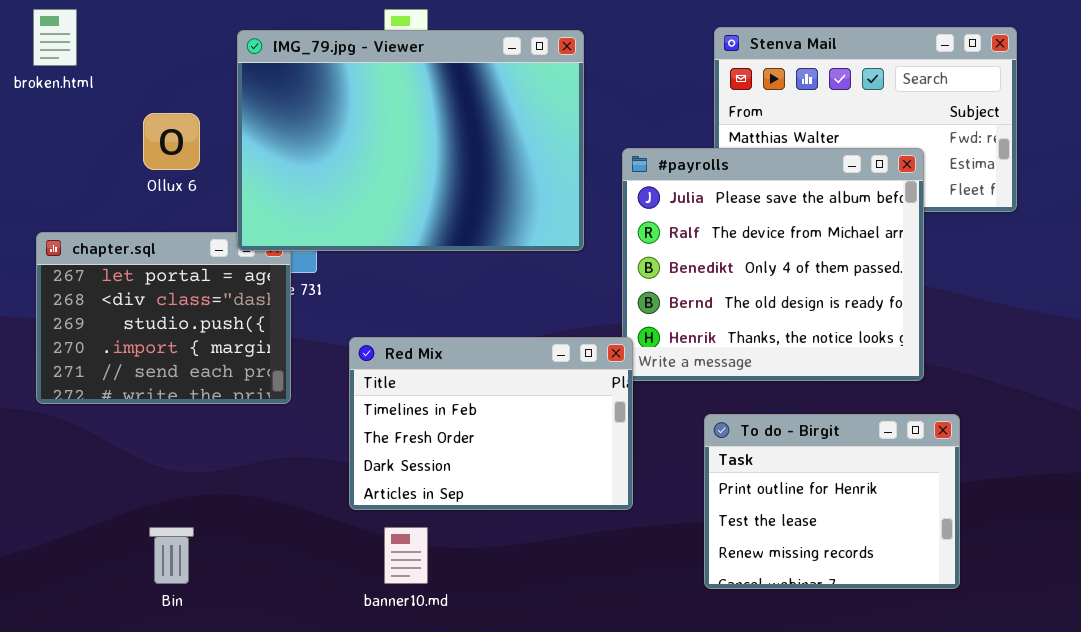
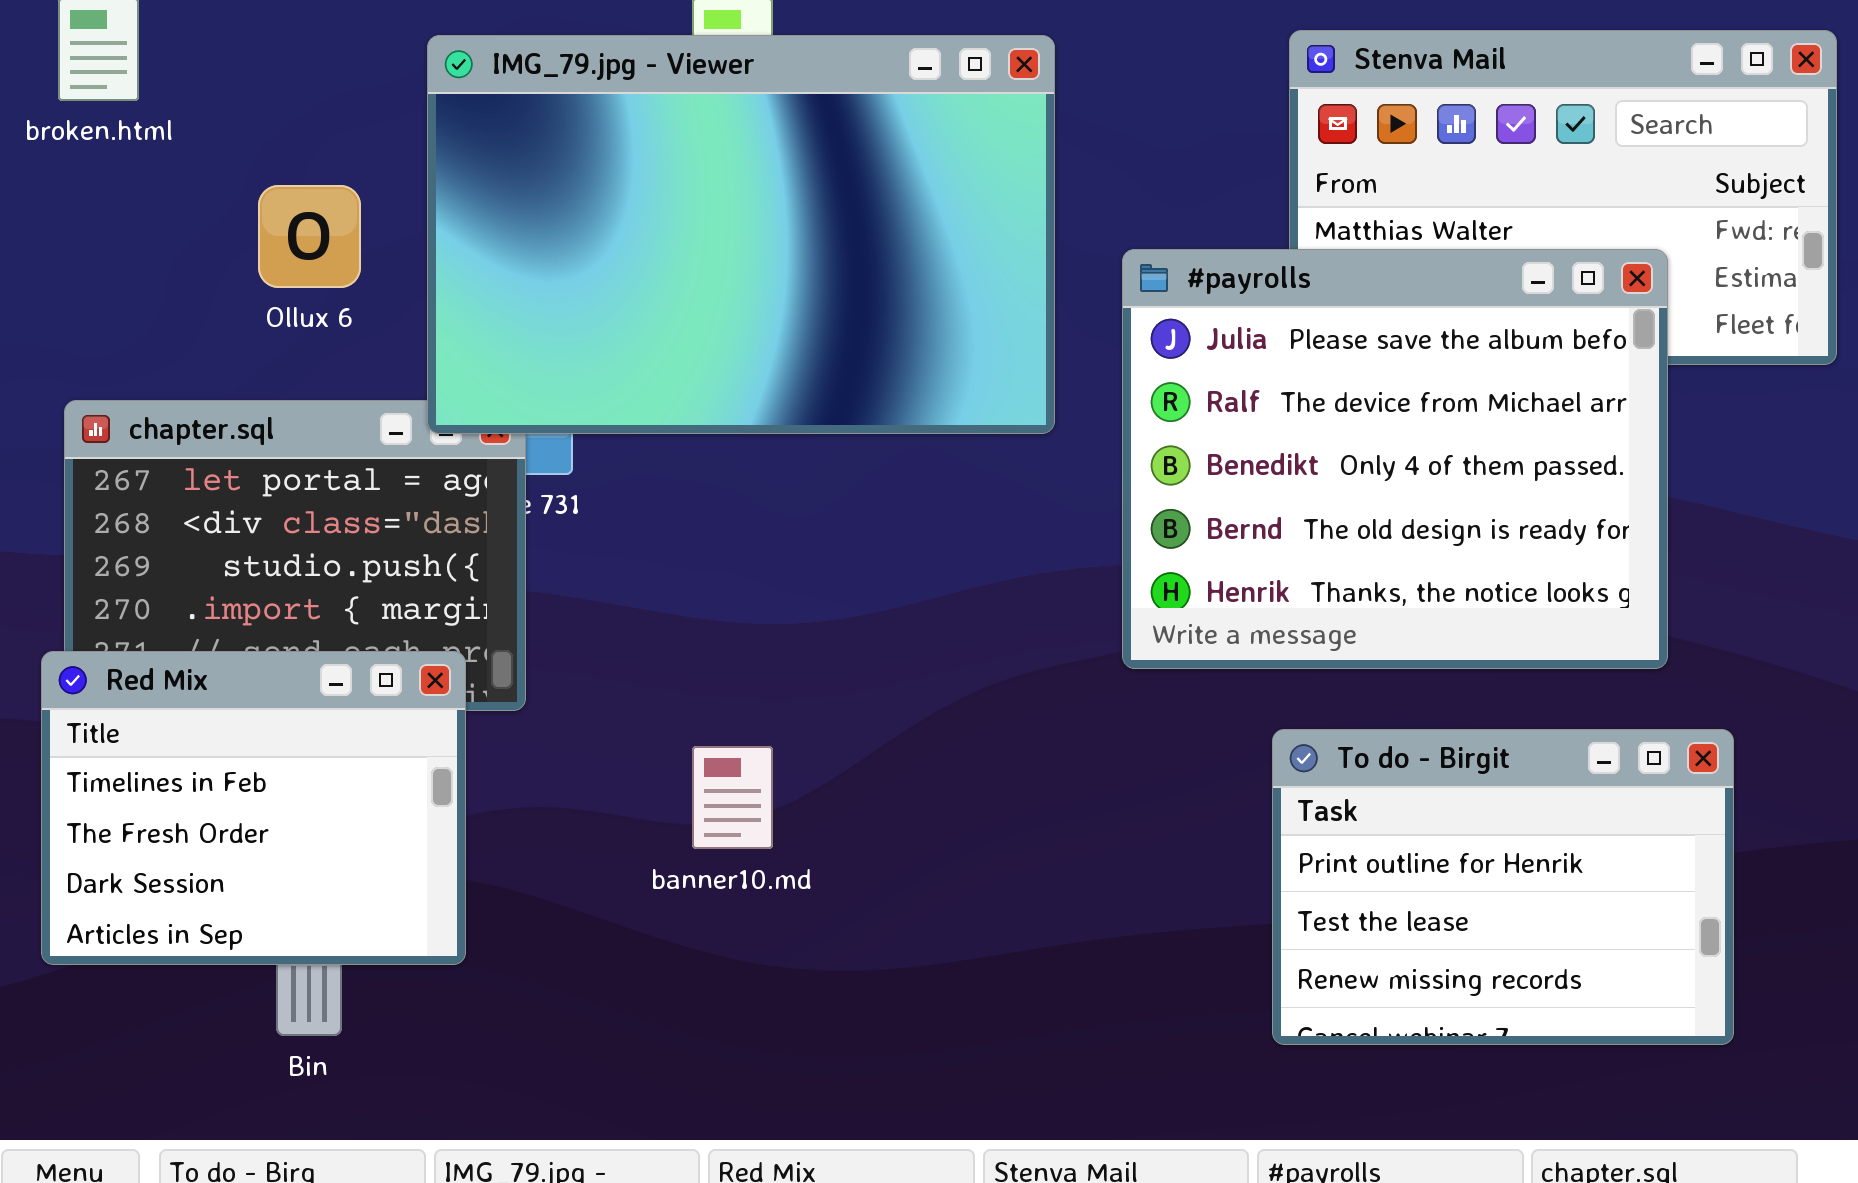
Red Mix: [349,337,633,510] -> [41,651,466,965], moved, resized
banner10.md: [384,527,428,584] -> [692,746,773,849], moved

